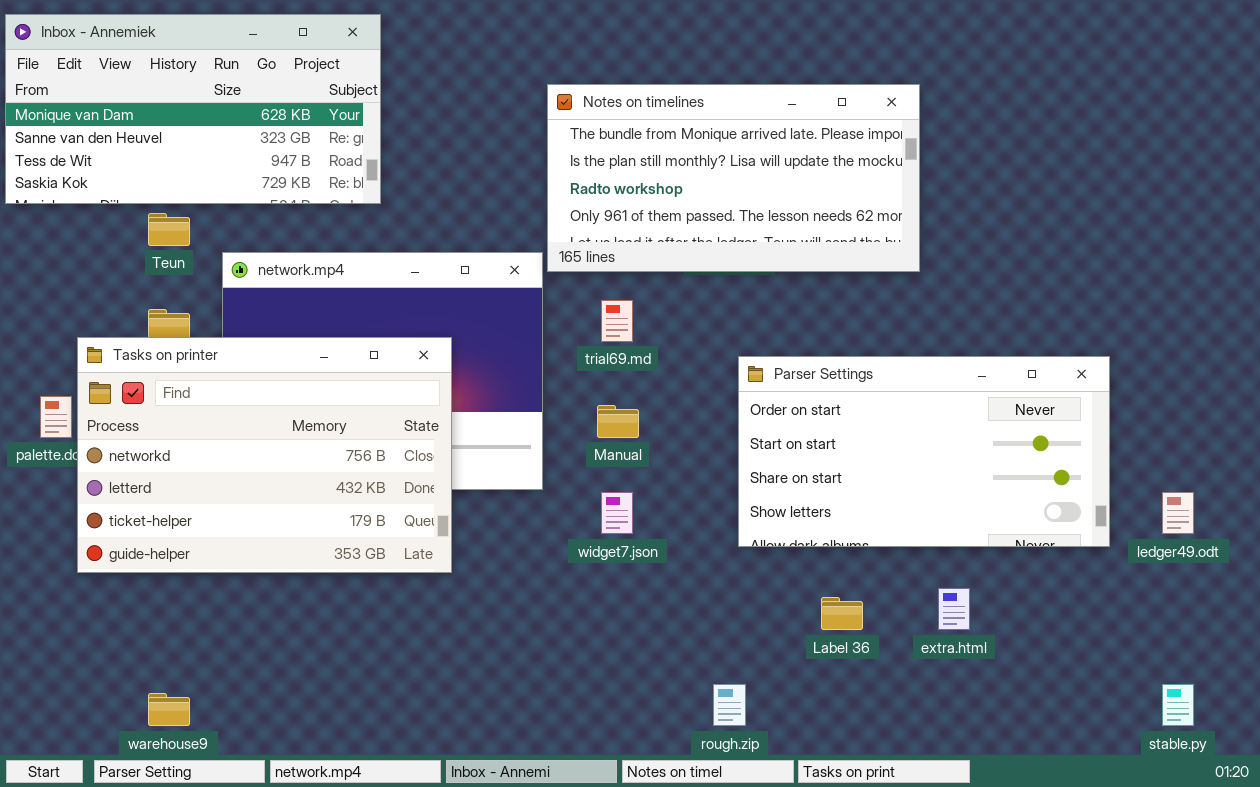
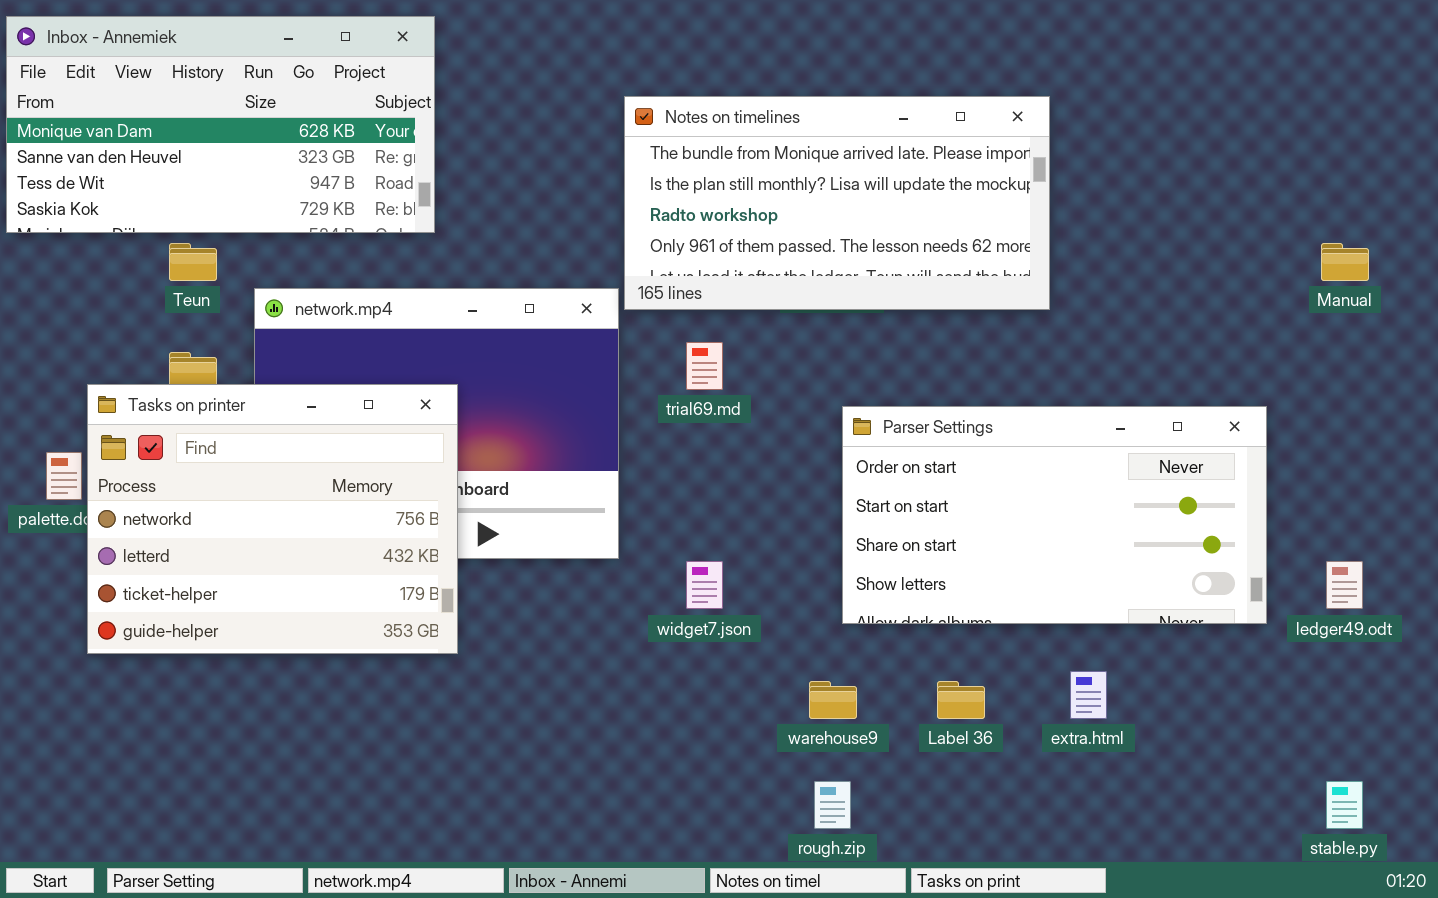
Tasks on printer: [77,337,452,573] -> [87,384,458,654], resized
Manual: [597,405,639,438] -> [1321,243,1369,281], moved
warehouse9: [148,693,190,726] -> [809,681,857,719], moved

